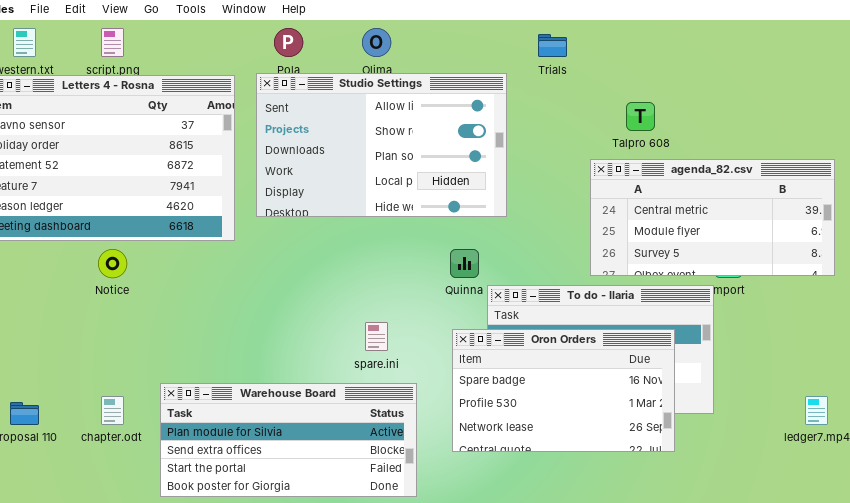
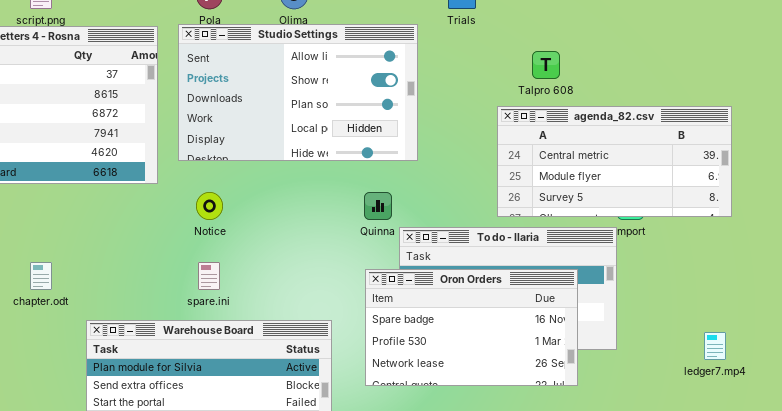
Notice: [98,249,127,278] -> [196,192,223,220], moved
spare.ini: [365,322,388,351] -> [198,262,220,290], moved
chapter.odt: [101,396,124,425] -> [30,262,52,290], moved

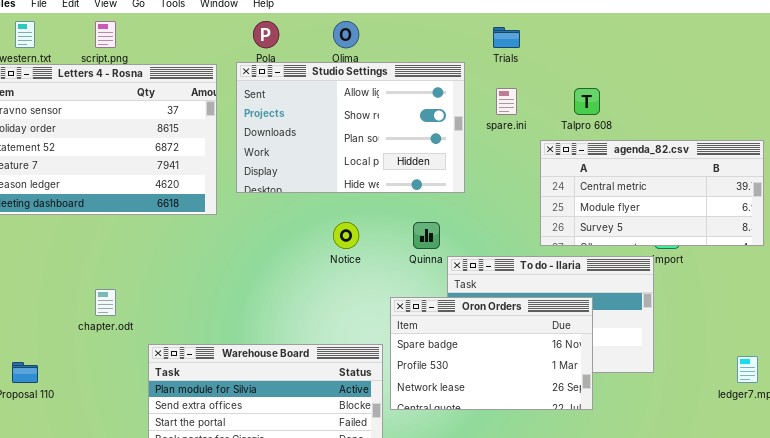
Notice: [196,192,223,220] -> [333,222,359,249], moved
spare.ini: [198,262,220,290] -> [496,88,517,115], moved
Oron Orders: [365,269,578,386] -> [390,297,593,410], moved

